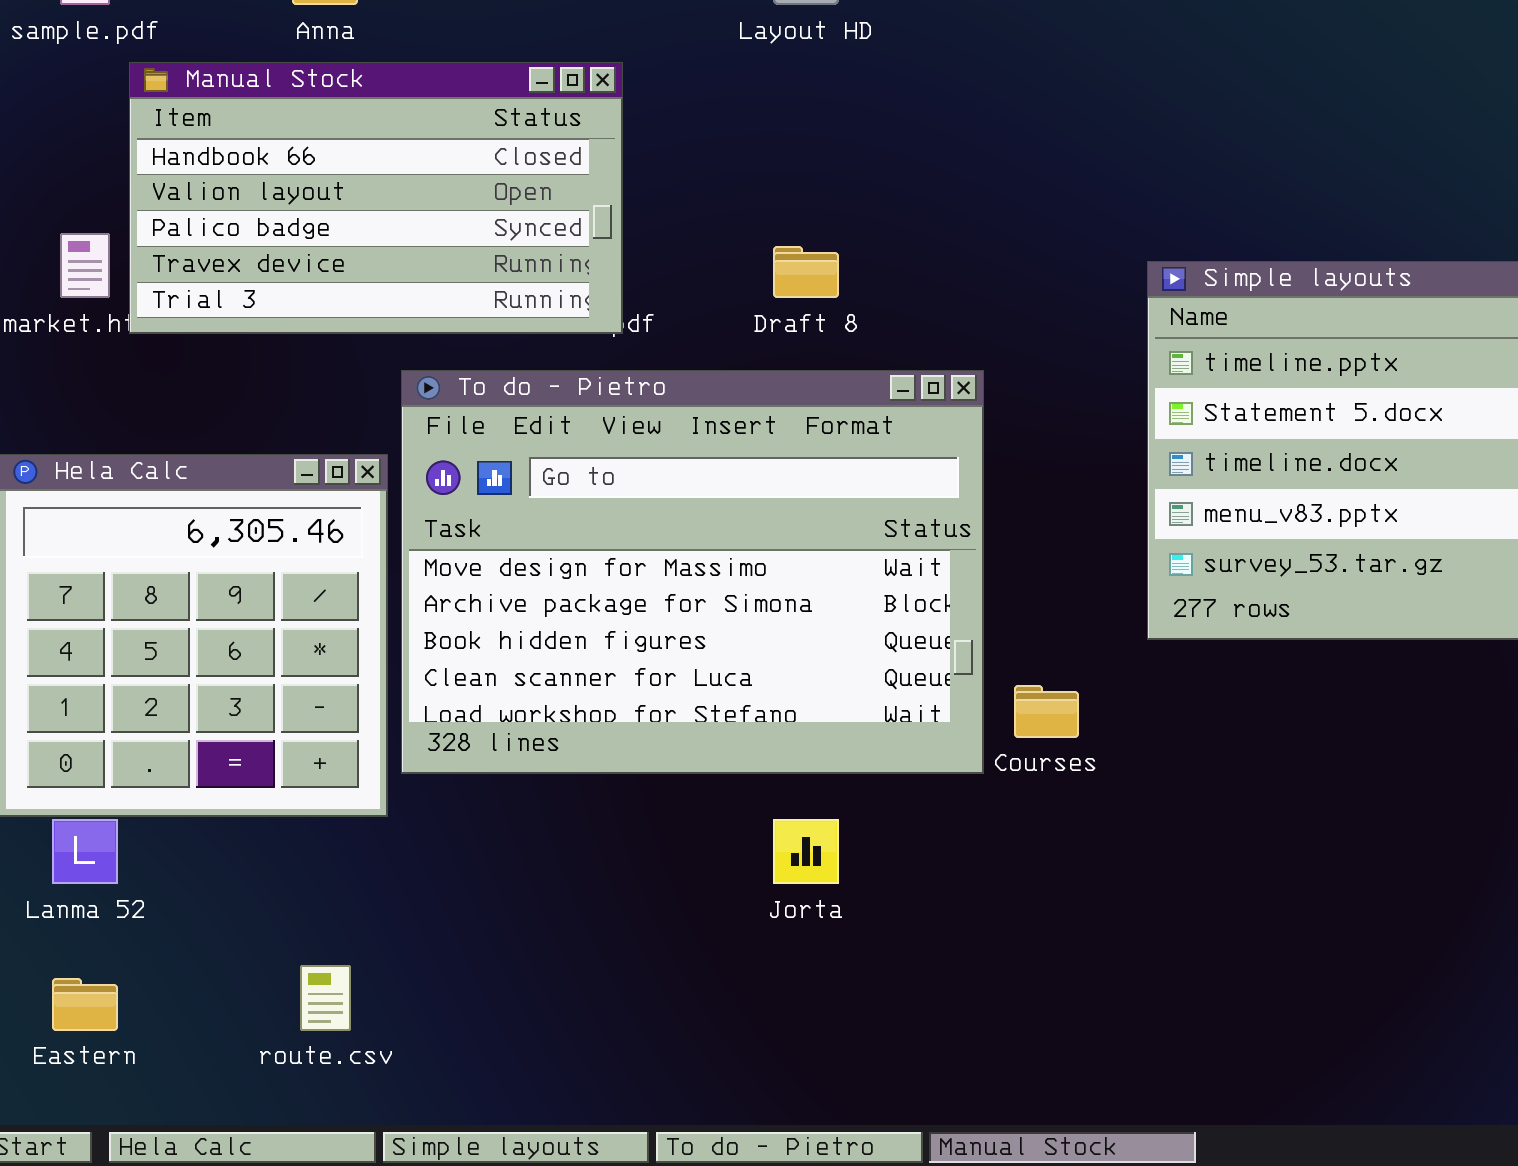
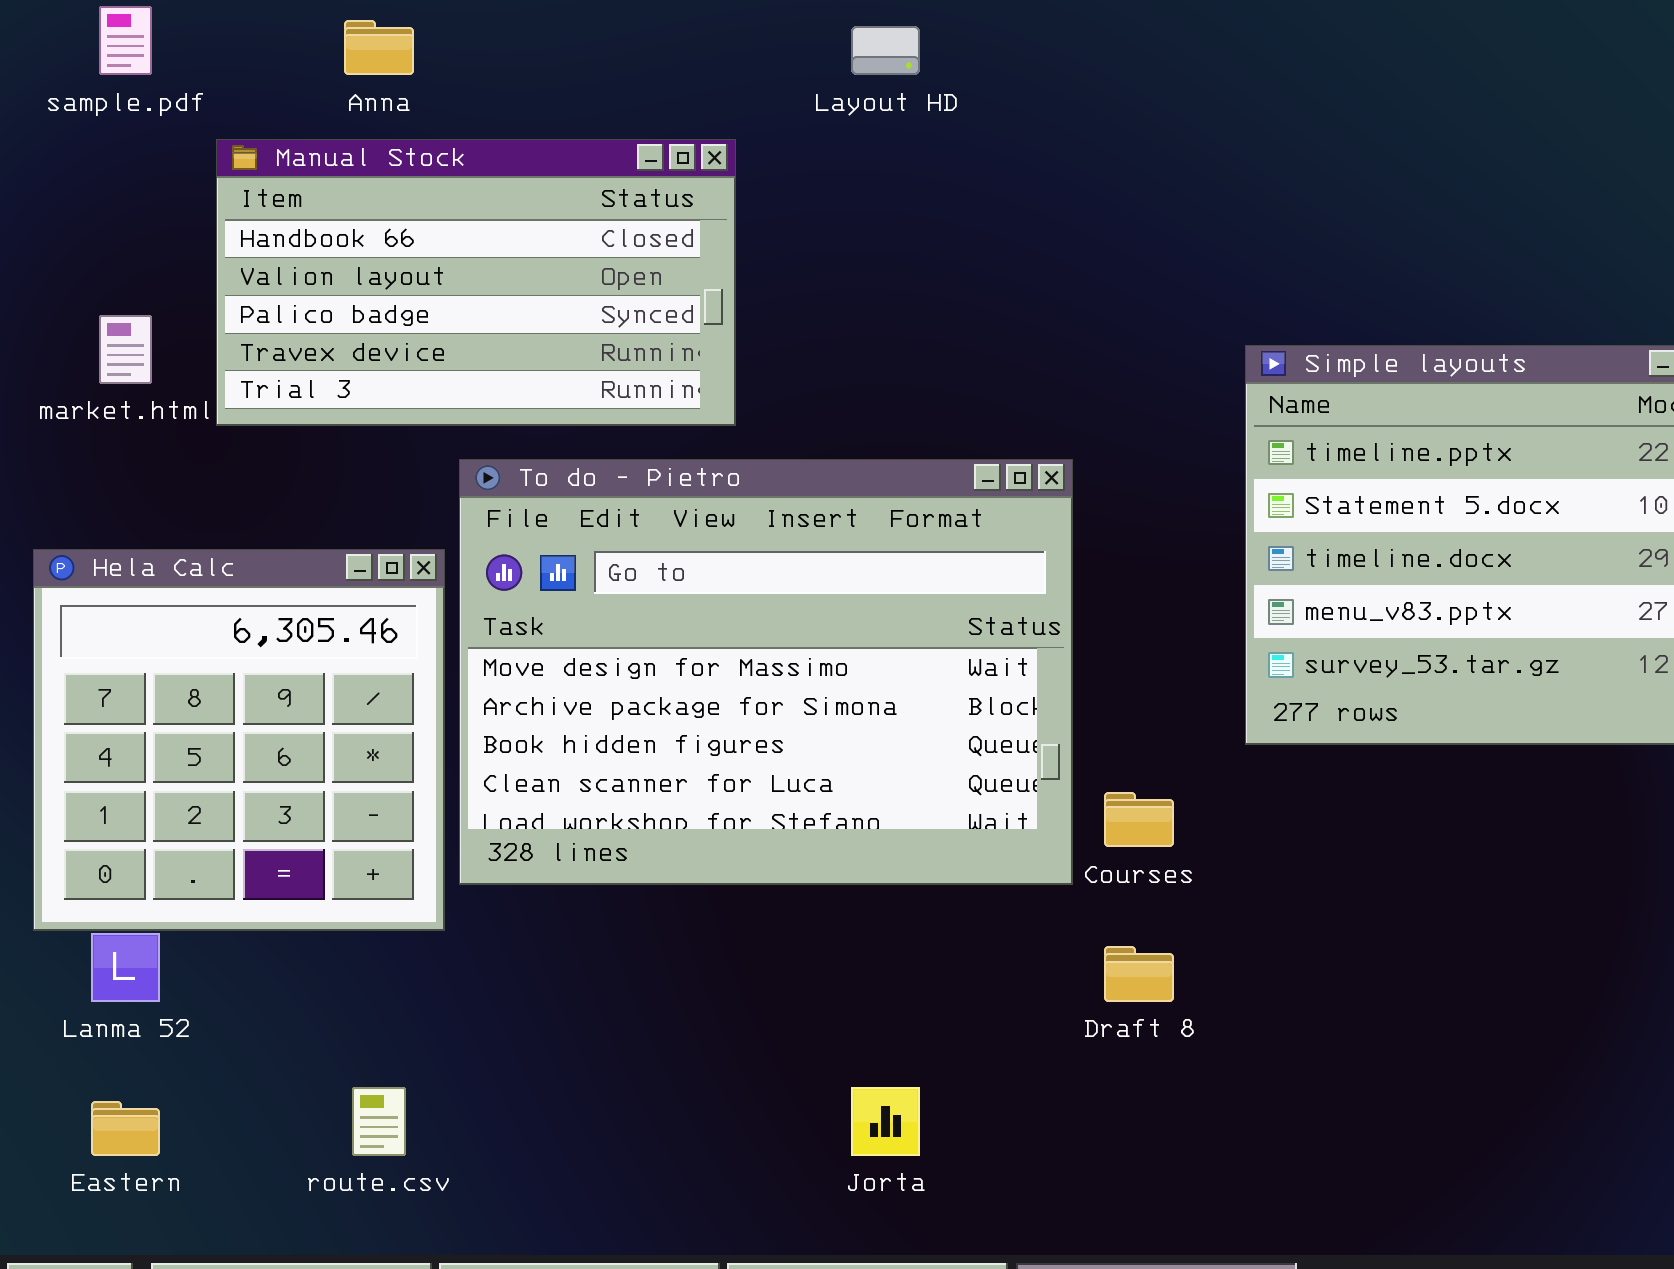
Manual Stock: [129,62,623,334] -> [216,139,736,426], moved
Draft 8: [773,246,839,298] -> [1104,946,1174,1002], moved
Jorta: [773,819,839,884] -> [851,1087,920,1156], moved

